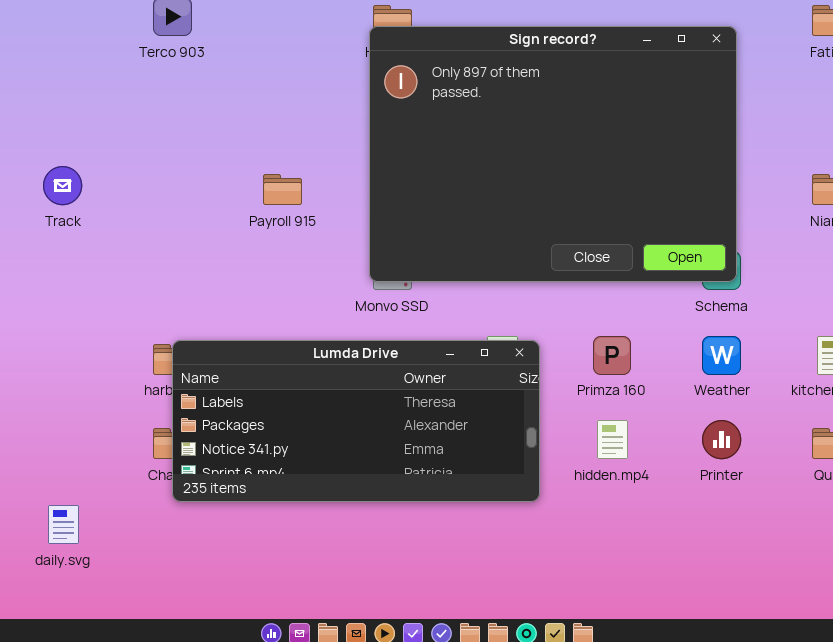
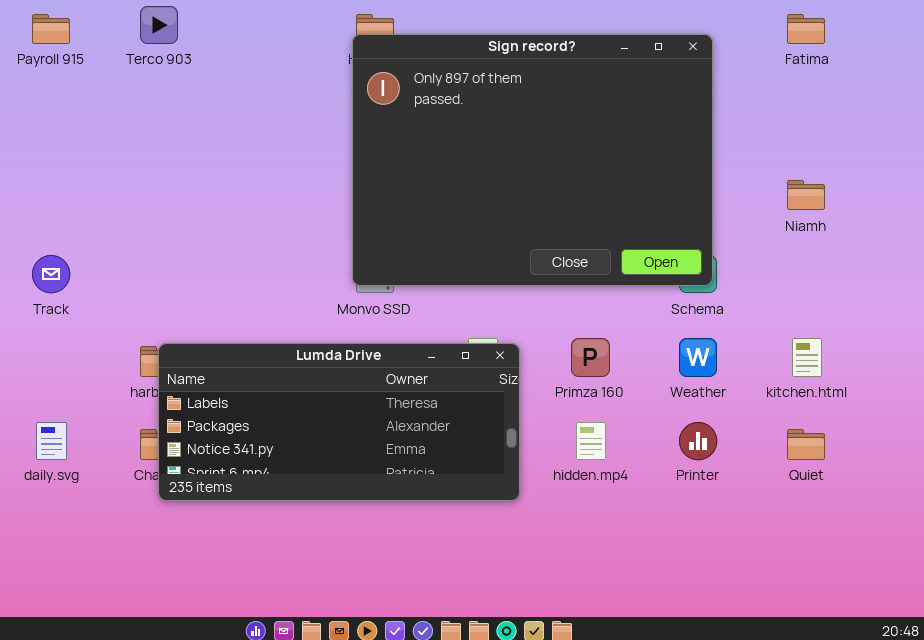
Track: [43,166,82,205] -> [32,255,70,293], moved
Payroll 915: [263,174,302,205] -> [32,14,70,44], moved
daily.svg: [48,505,79,544] -> [36,422,67,460], moved

